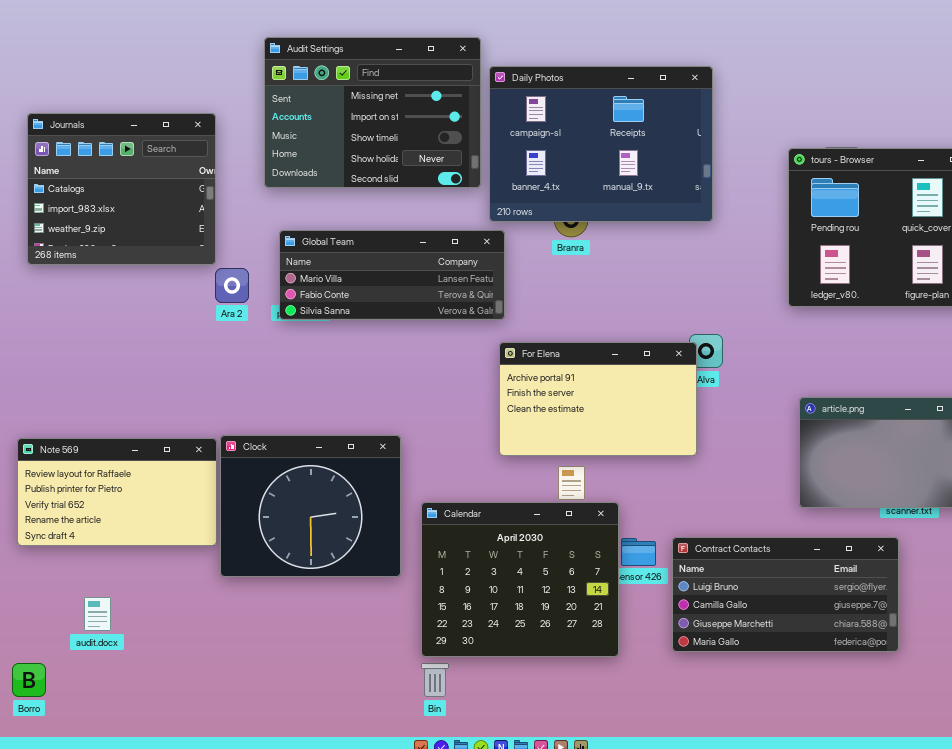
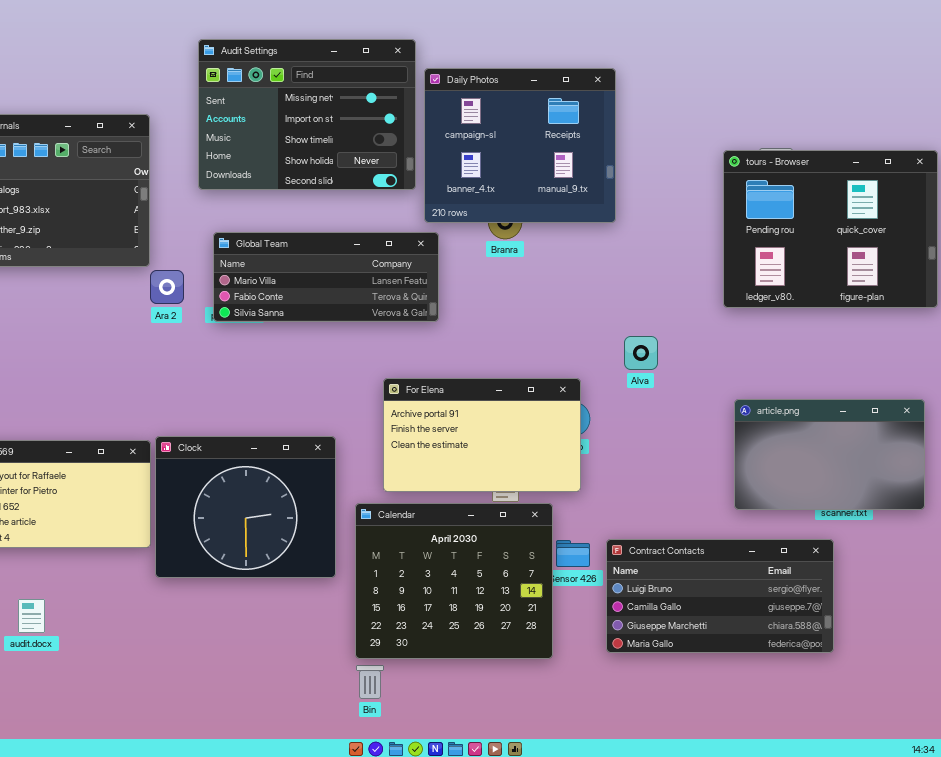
Daily Photos: [489,66,713,222] -> [424,68,616,223], resized
For Elena: [499,342,697,456] -> [383,378,581,492], moved

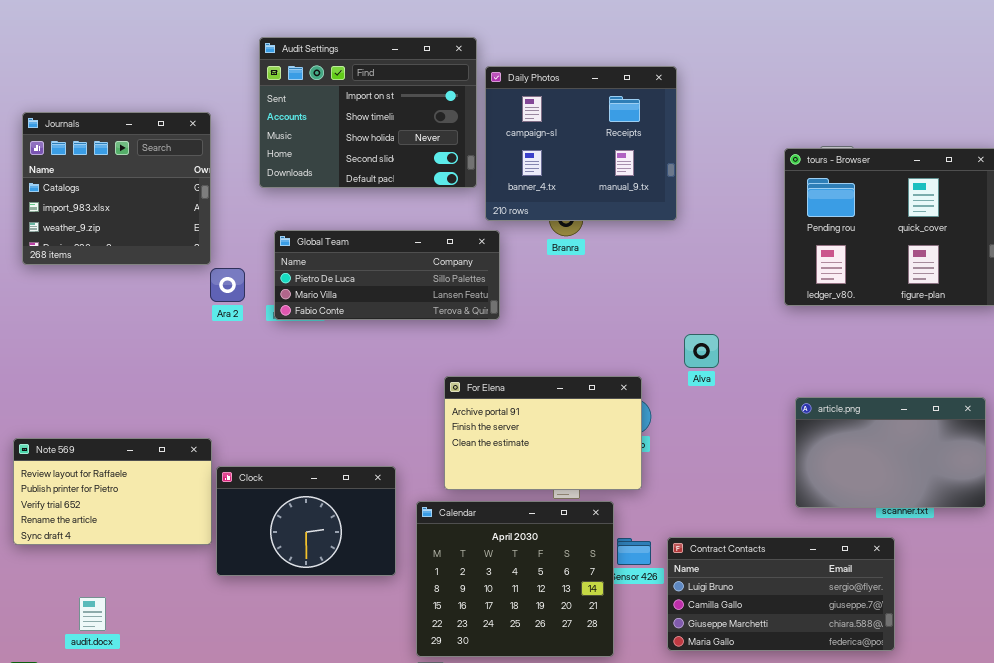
Audit Settings: [198,39,416,190] -> [259,37,477,188], scrolled down 1 row
Global Team: [213,232,439,322] -> [274,230,500,320], scrolled up 1 row
Clock: [155,436,336,578] -> [216,466,396,576], resized

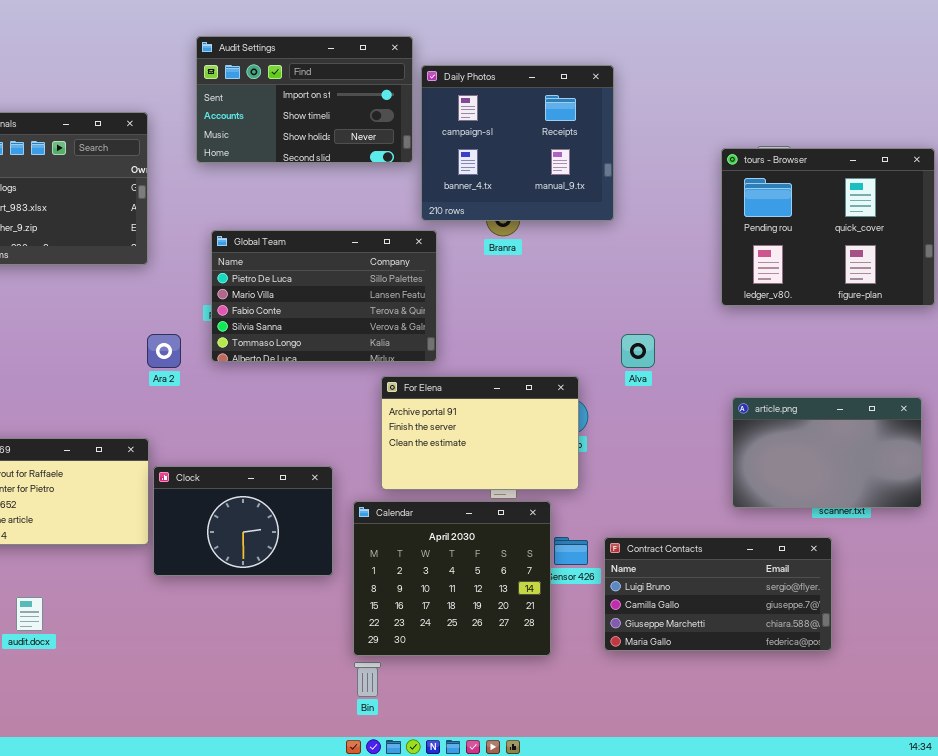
Audit Settings: [259,37,477,188] -> [196,36,413,163], resized
Global Team: [274,230,500,320] -> [211,230,437,362], resized
Ara 2: [210,268,245,302] -> [147,334,181,368], moved

